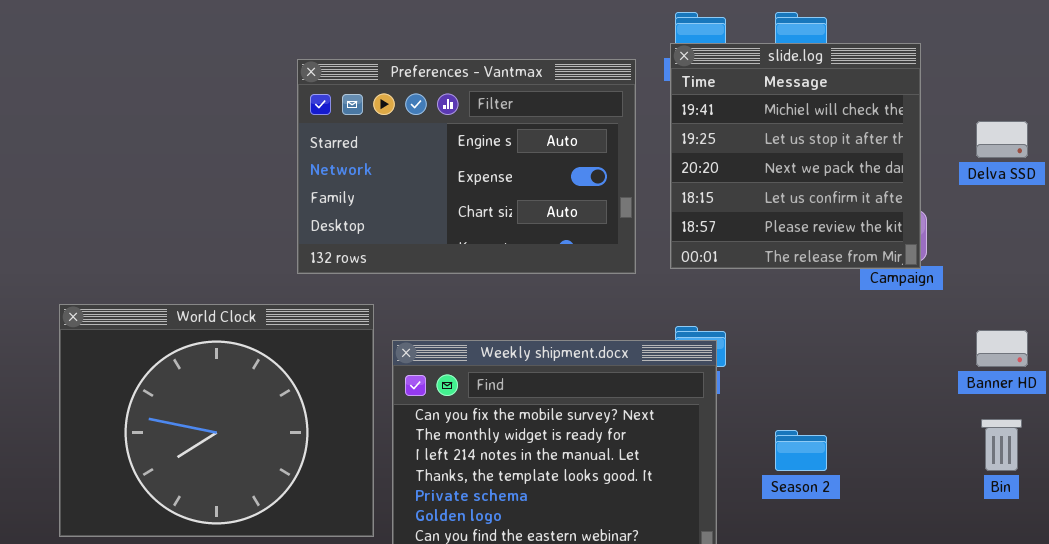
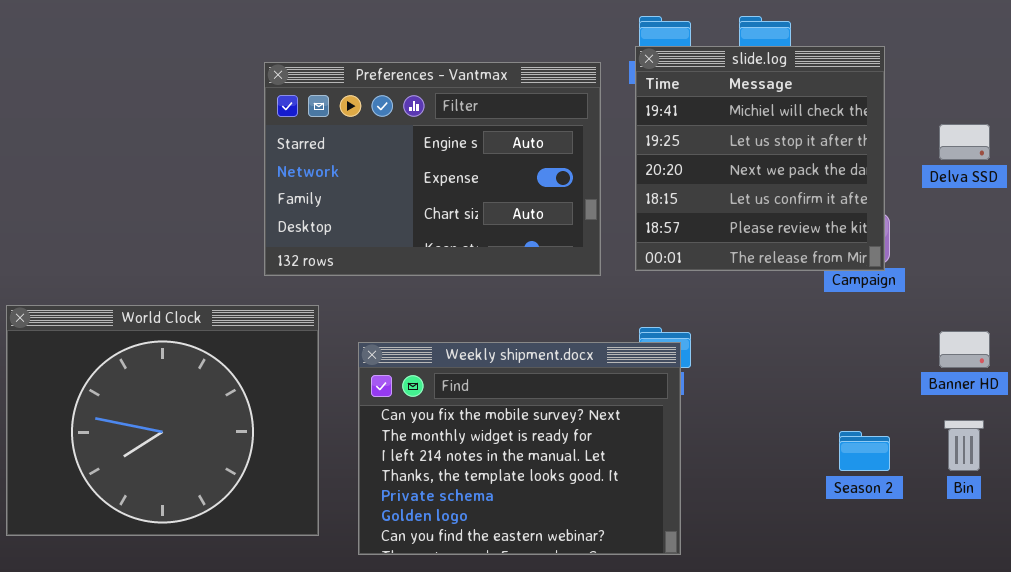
World Clock: [59,304,374,537] -> [6,305,319,536], moved
Season 2: [775,430,827,471] -> [839,431,890,471], moved

